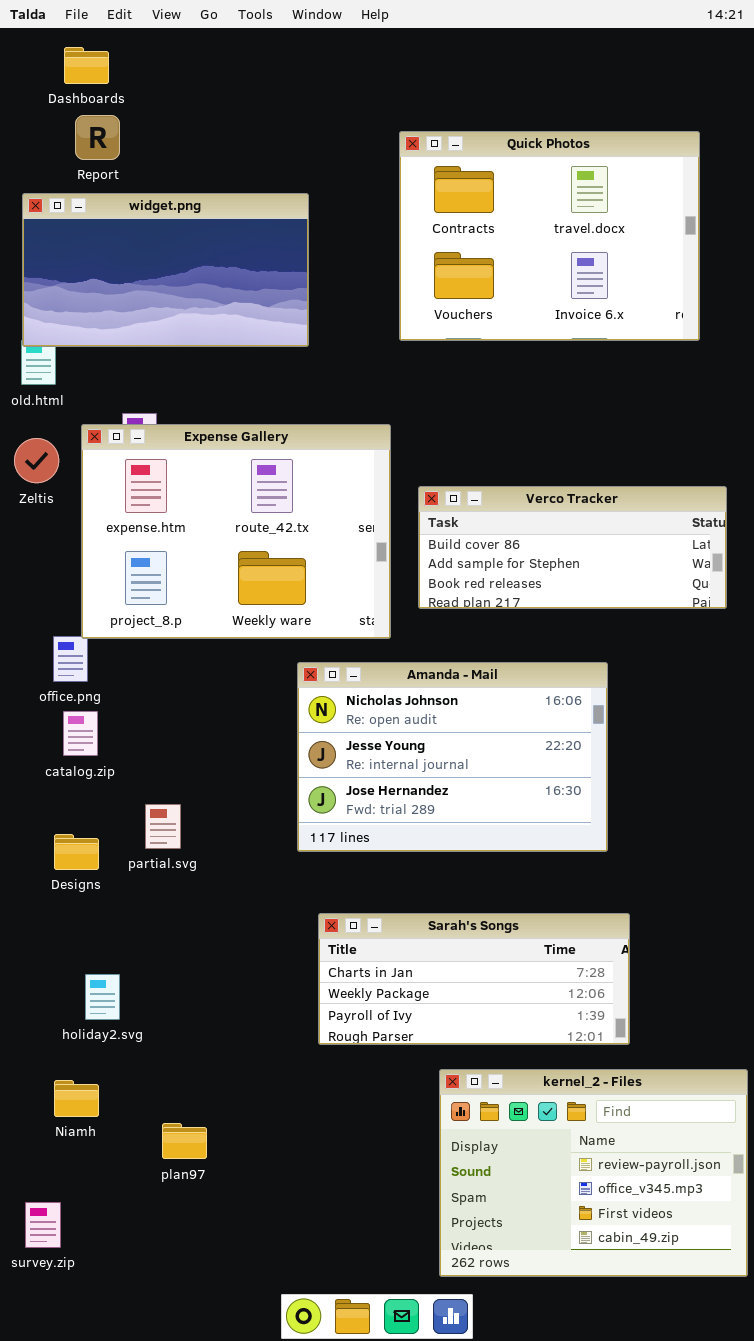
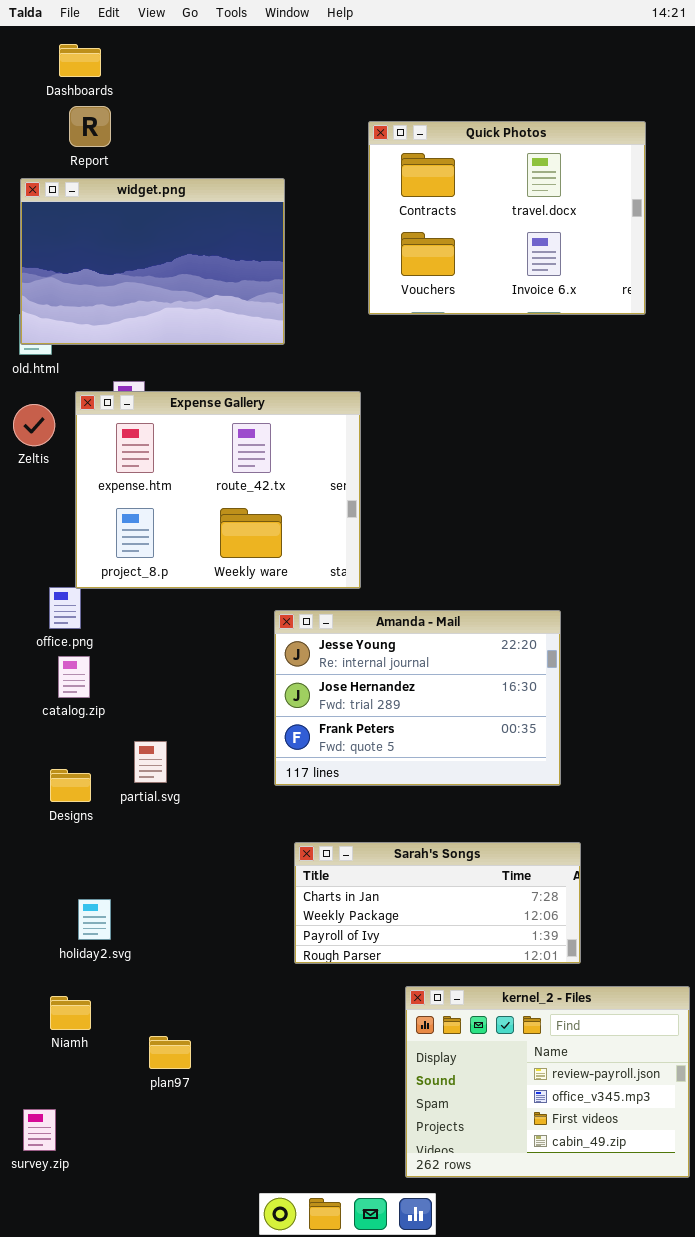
widget.png: [22,193,309,347] -> [20,178,285,345], resized
Verco Tracker: [418,486,727,609] -> none, closed
Amanda - Mail: [297,662,608,852] -> [274,610,561,786], scrolled down 1 row

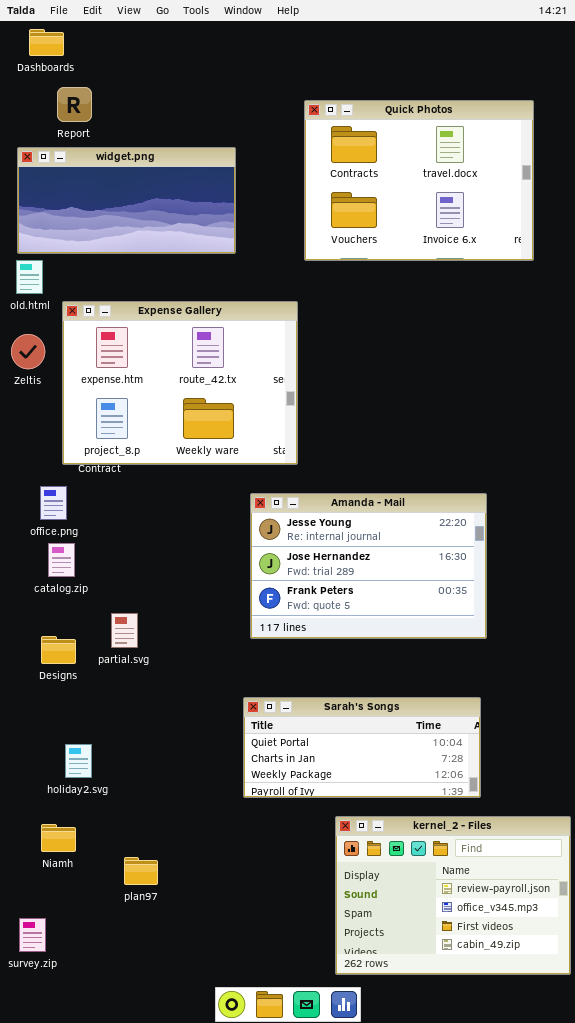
Dashboards: [59,44,101,77] -> [29,29,64,56], moved
widget.png: [20,178,285,345] -> [17,147,236,254], resized
Expense Gallery: [75,391,361,589] -> [62,301,298,465], moved
Amanda - Mail: [274,610,561,786] -> [250,493,487,639], moved
Sarah's Songs: [294,842,581,964] -> [243,697,481,798], scrolled up 1 row

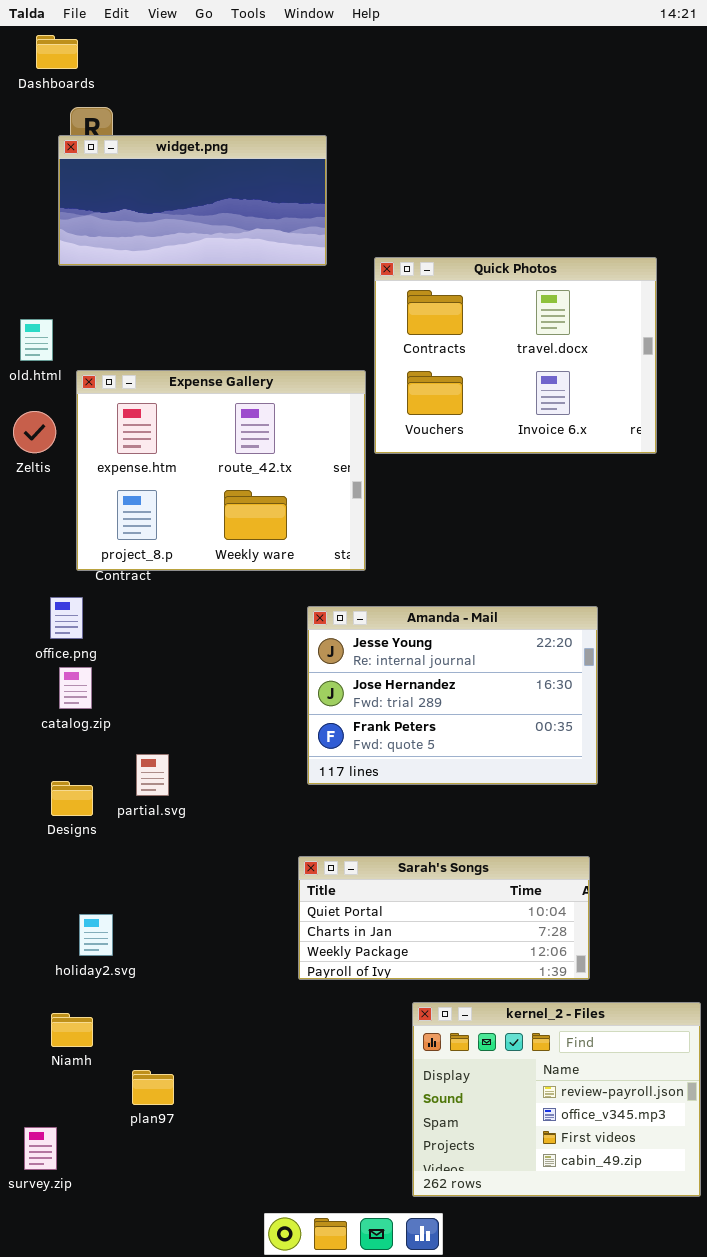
Quick Photos: [304,100,534,261] -> [374,257,657,454], moved
widget.png: [17,147,236,254] -> [58,135,327,266], moved
plan97: [124,857,158,885] -> [132,1070,174,1105], moved

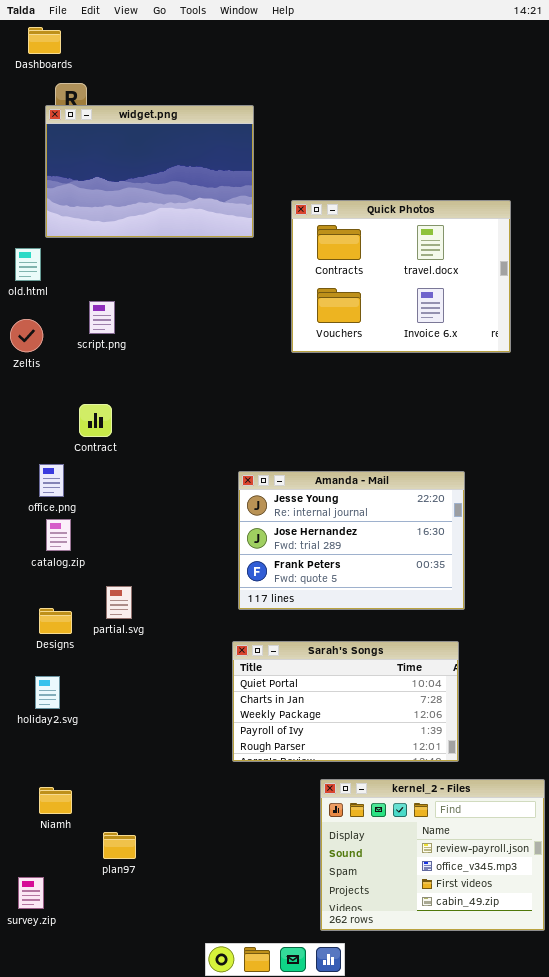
widget.png: [58,135,327,266] -> [45,105,254,238], resized
Expense Gallery: [76,370,366,571] -> none, closed
Sarah's Songs: [298,856,590,980] -> [232,641,459,762], resized
holiday2.svg: [79,914,113,956] -> [35,676,60,709], moved

